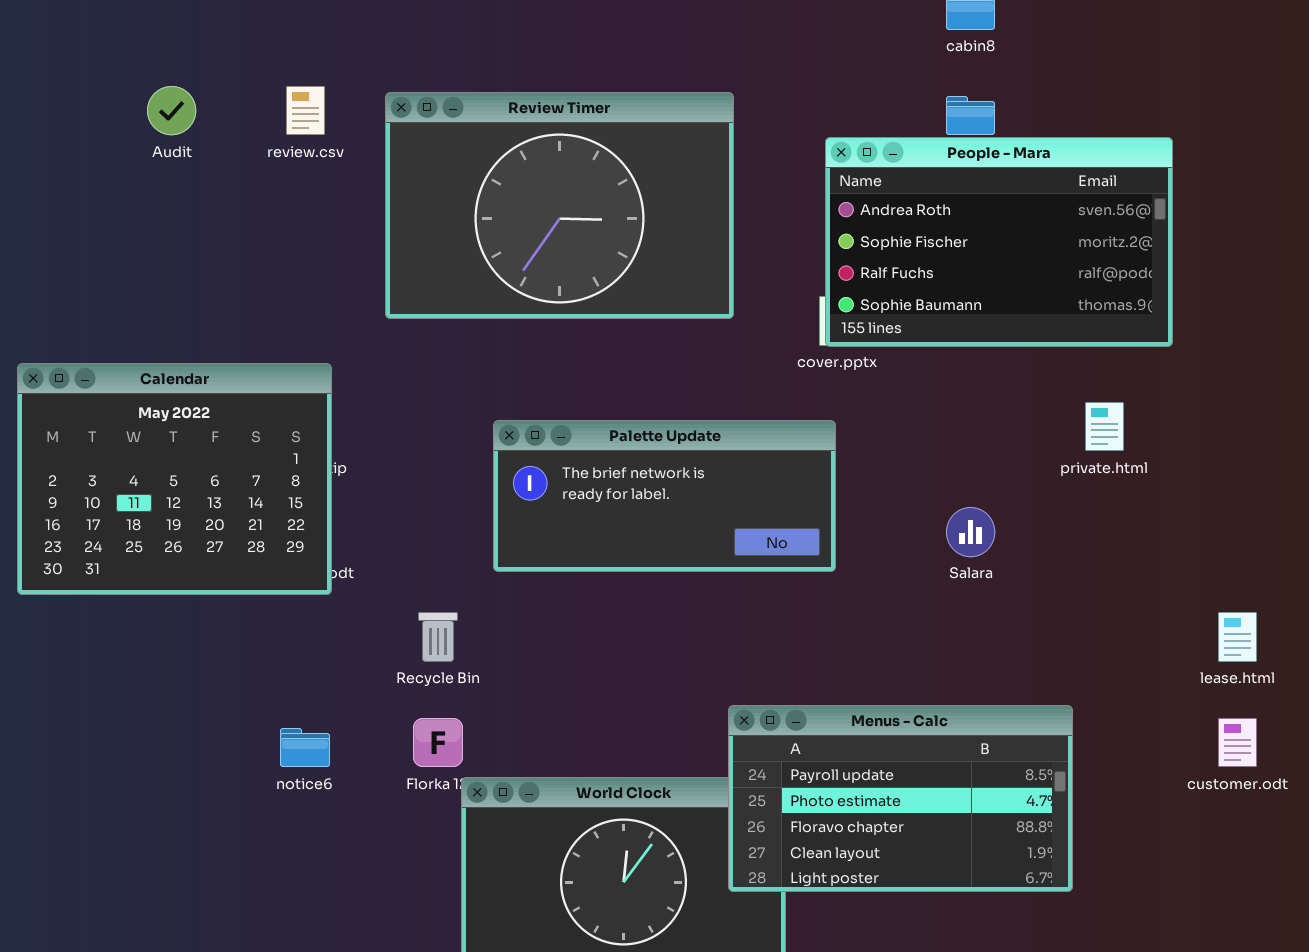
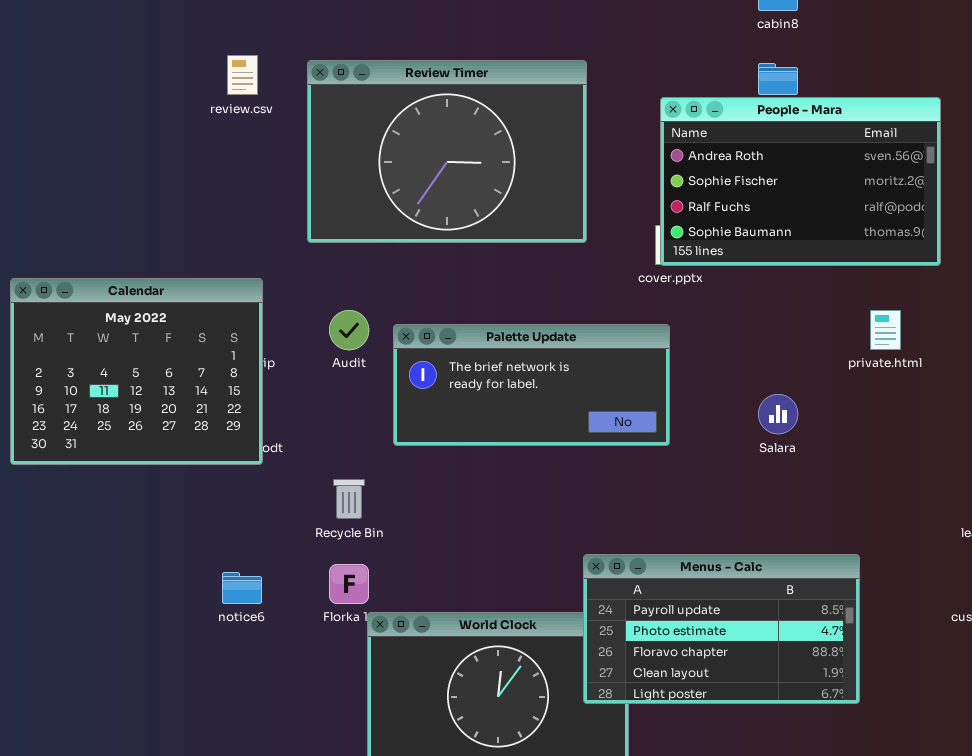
Audit: [147,86,196,135] -> [329,310,369,350], moved

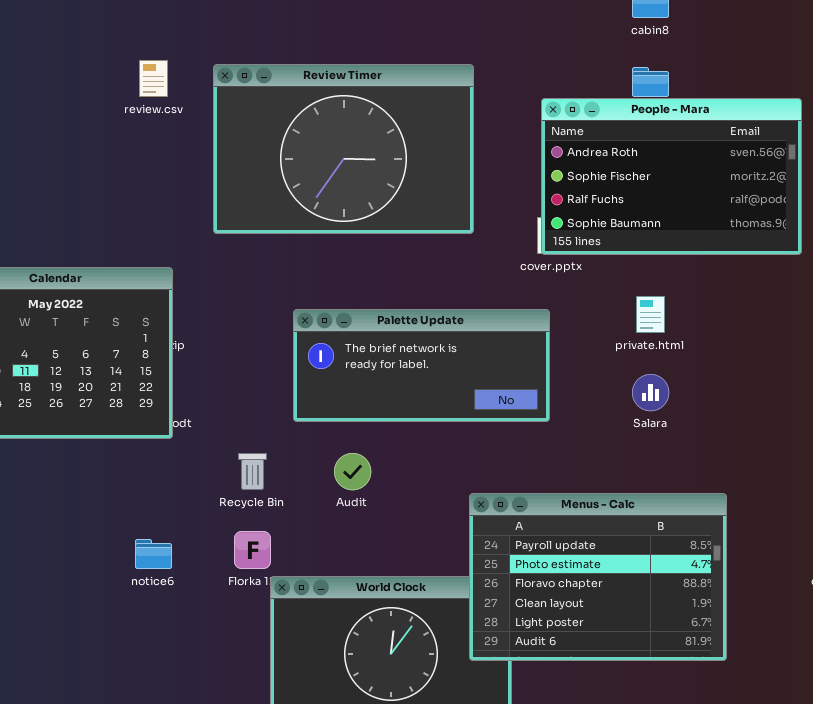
Audit: [329,310,369,350] -> [334,453,371,490], moved
private.html: [870,310,901,350] -> [636,296,665,333], moved
Menus - Calc: [583,554,860,704] -> [469,493,727,661], resized

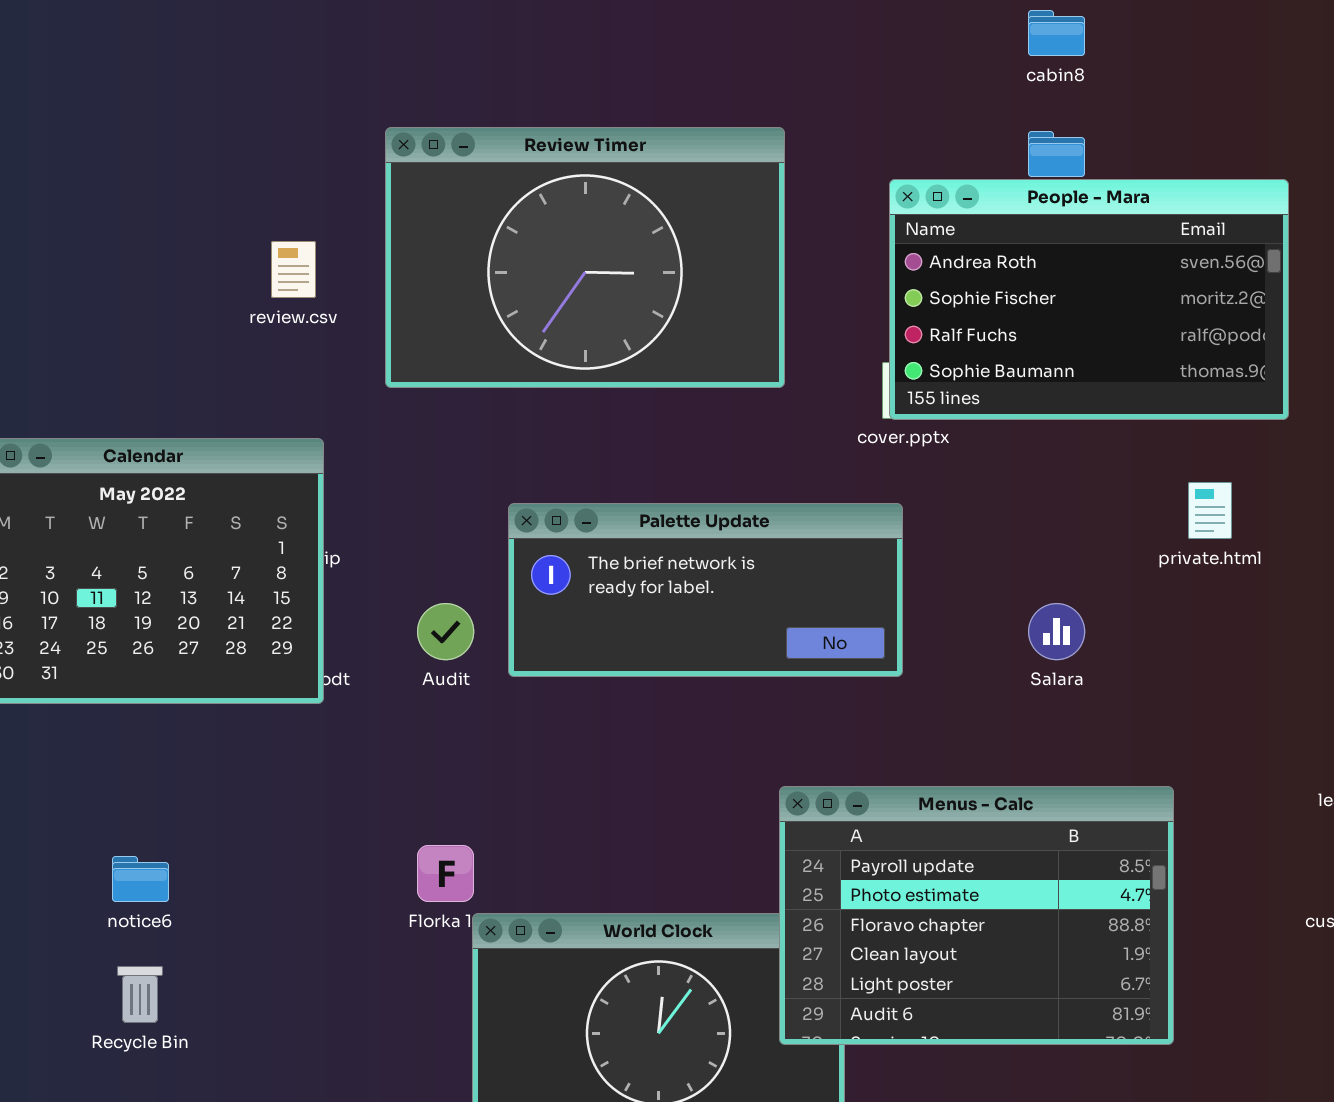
review.csv: [139,60,168,97] -> [271,241,316,298], moved
private.html: [636,296,665,333] -> [1188,482,1232,539], moved
Recycle Bin: [238,453,267,490] -> [117,966,163,1023], moved
Audit: [334,453,371,490] -> [417,603,474,660], moved
notice6: [135,539,172,569] -> [112,856,169,902], moved

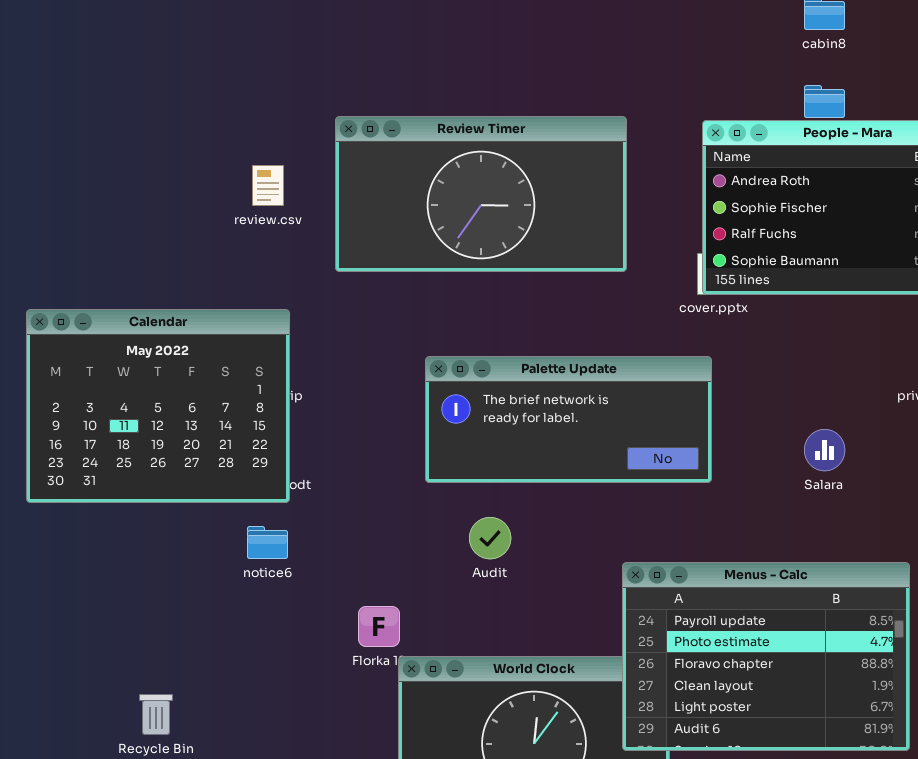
Review Timer: [385,127,785,388] -> [335,116,627,272], resized
Audit: [417,603,474,660] -> [469,517,511,559], moved
notice6: [112,856,169,902] -> [247,526,288,559], moved

